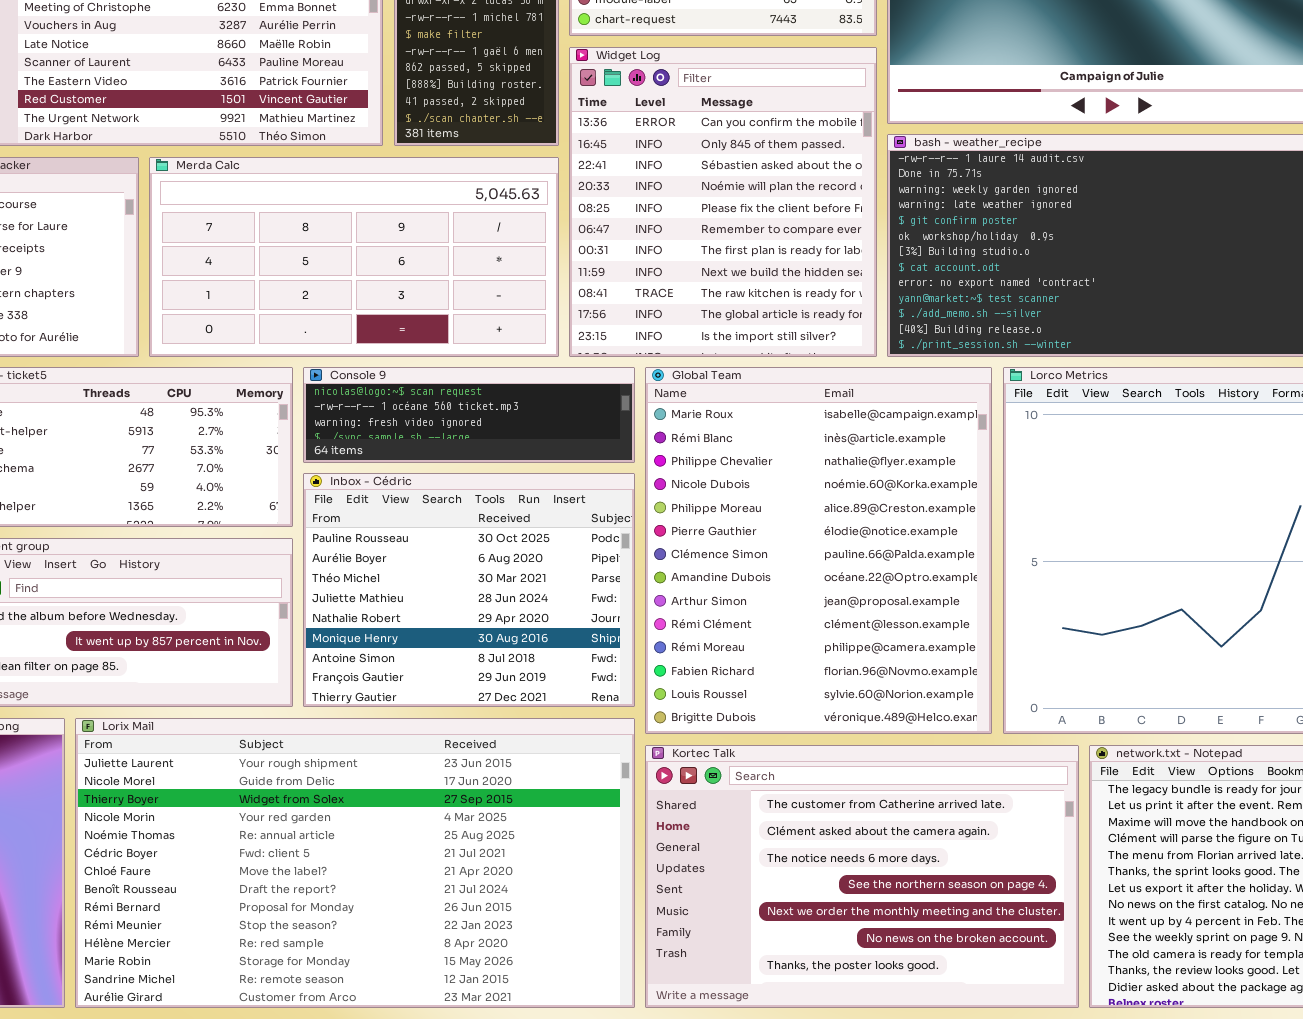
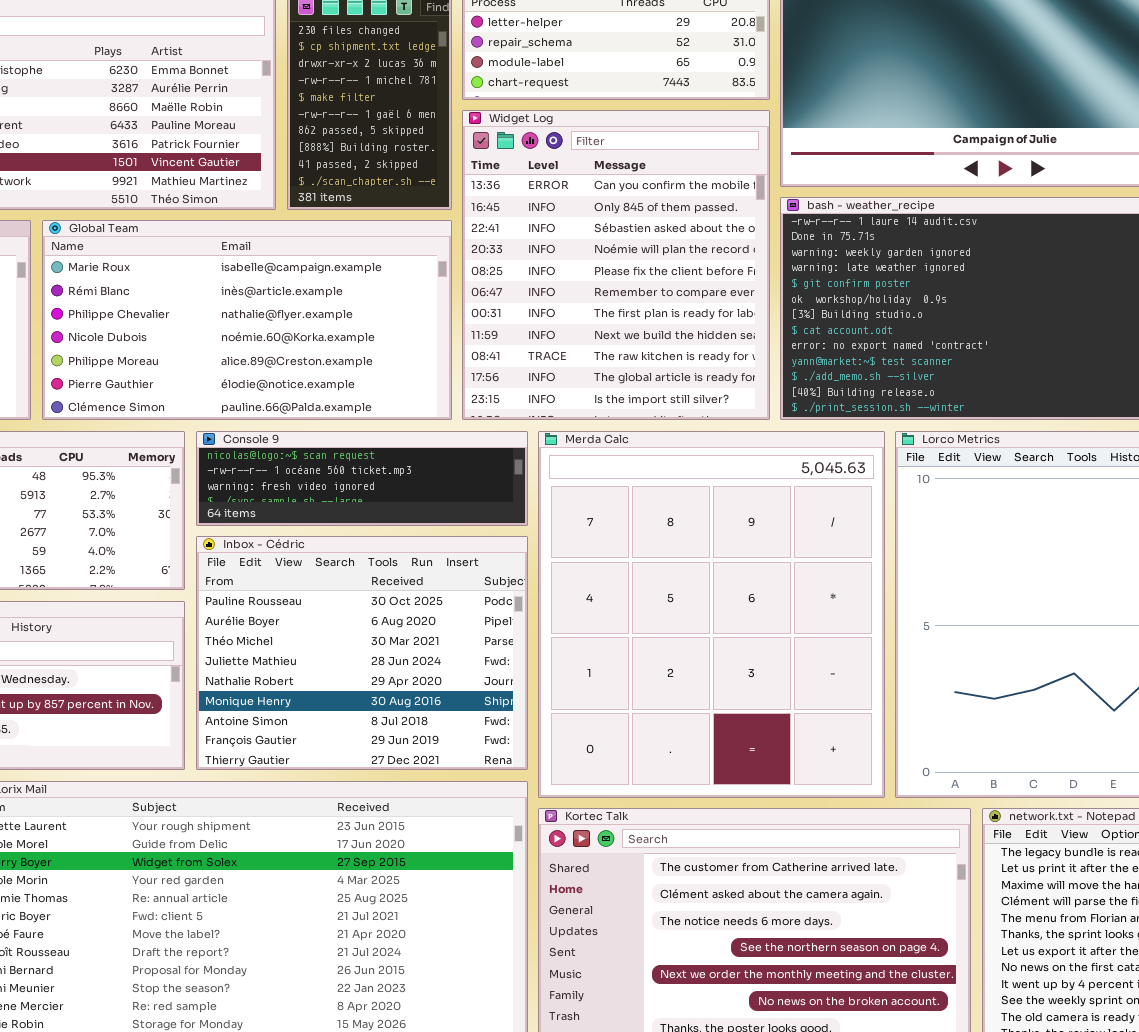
Merda Calc: [149,157,559,357] -> [538,431,885,798], moved, resized
Global Team: [645,367,992,734] -> [42,220,452,420], moved, resized

